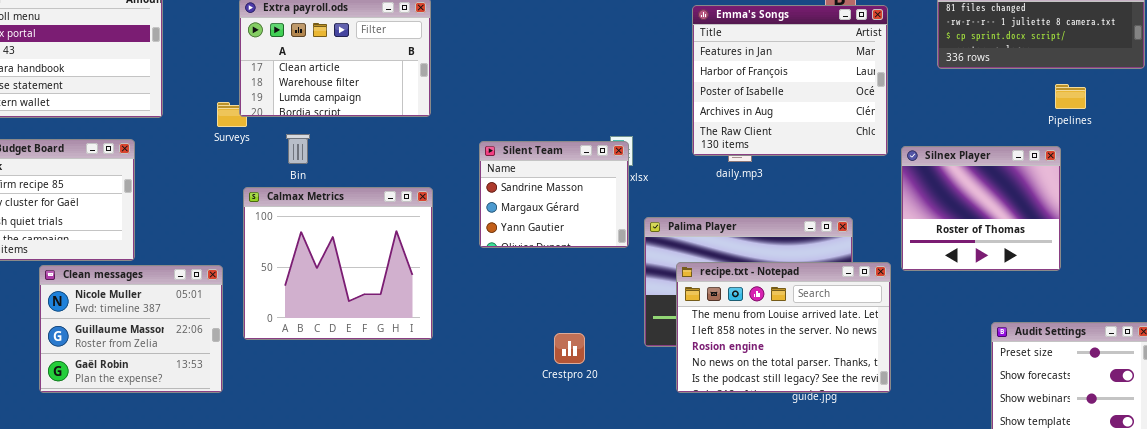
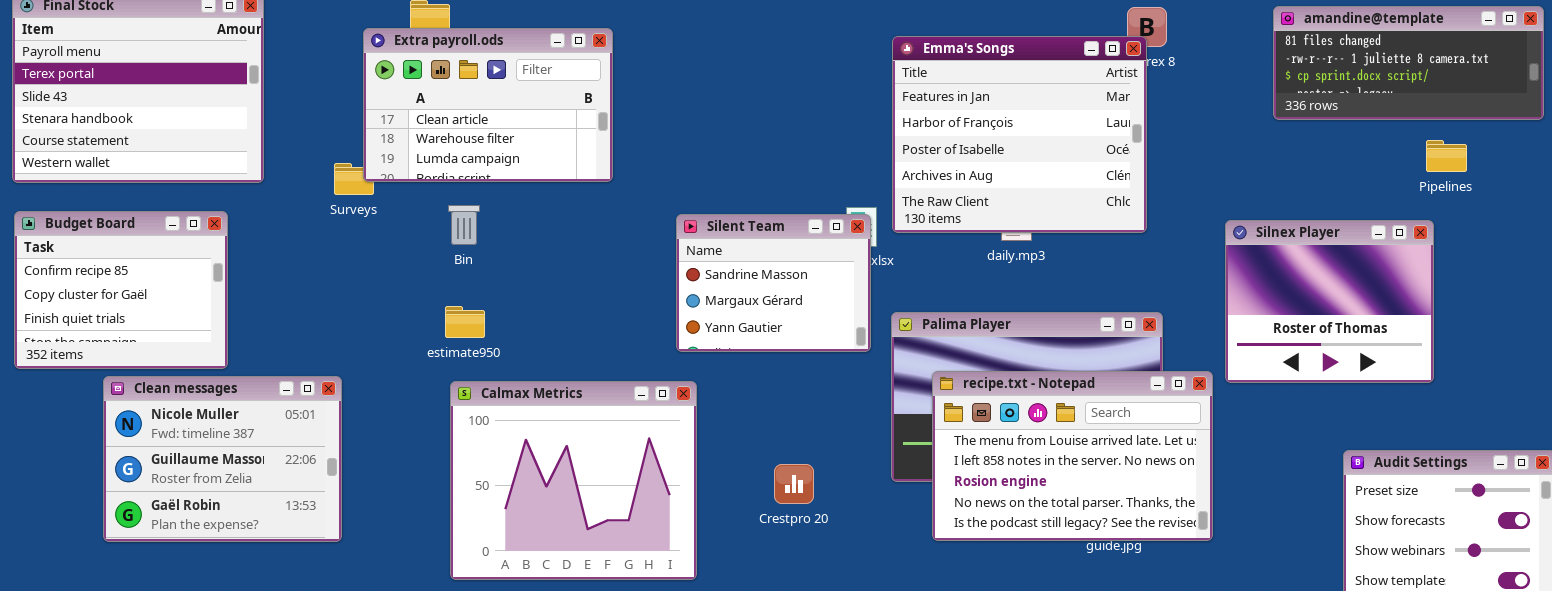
Emma's Songs: [692,5,888,156] -> [892,36,1147,233], moved
Bin: [286,134,310,164] -> [448,205,480,245], moved
Calmax Metrics: [243,187,433,340] -> [450,381,697,580], moved

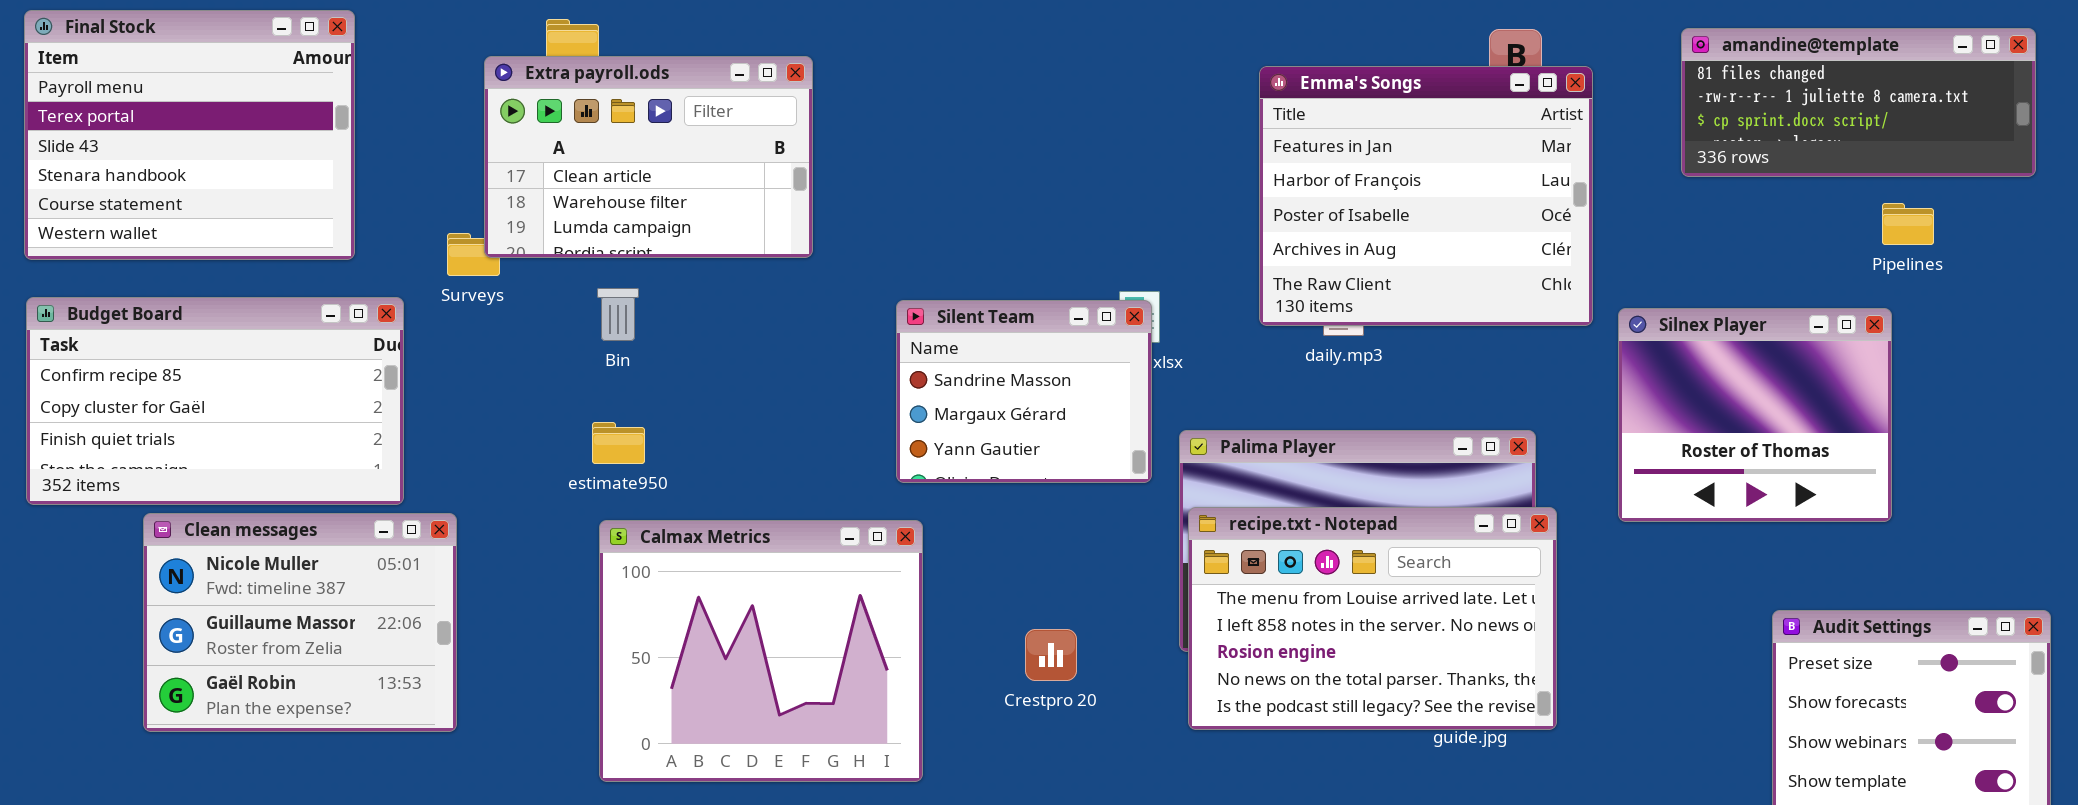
Emma's Songs: [892,36,1147,233] -> [1259,66,1593,326], moved
Budget Board: [14,211,228,369] -> [26,297,404,505], resized
recipe.txt - Notepad: [932,371,1213,541] -> [1188,507,1557,730], moved

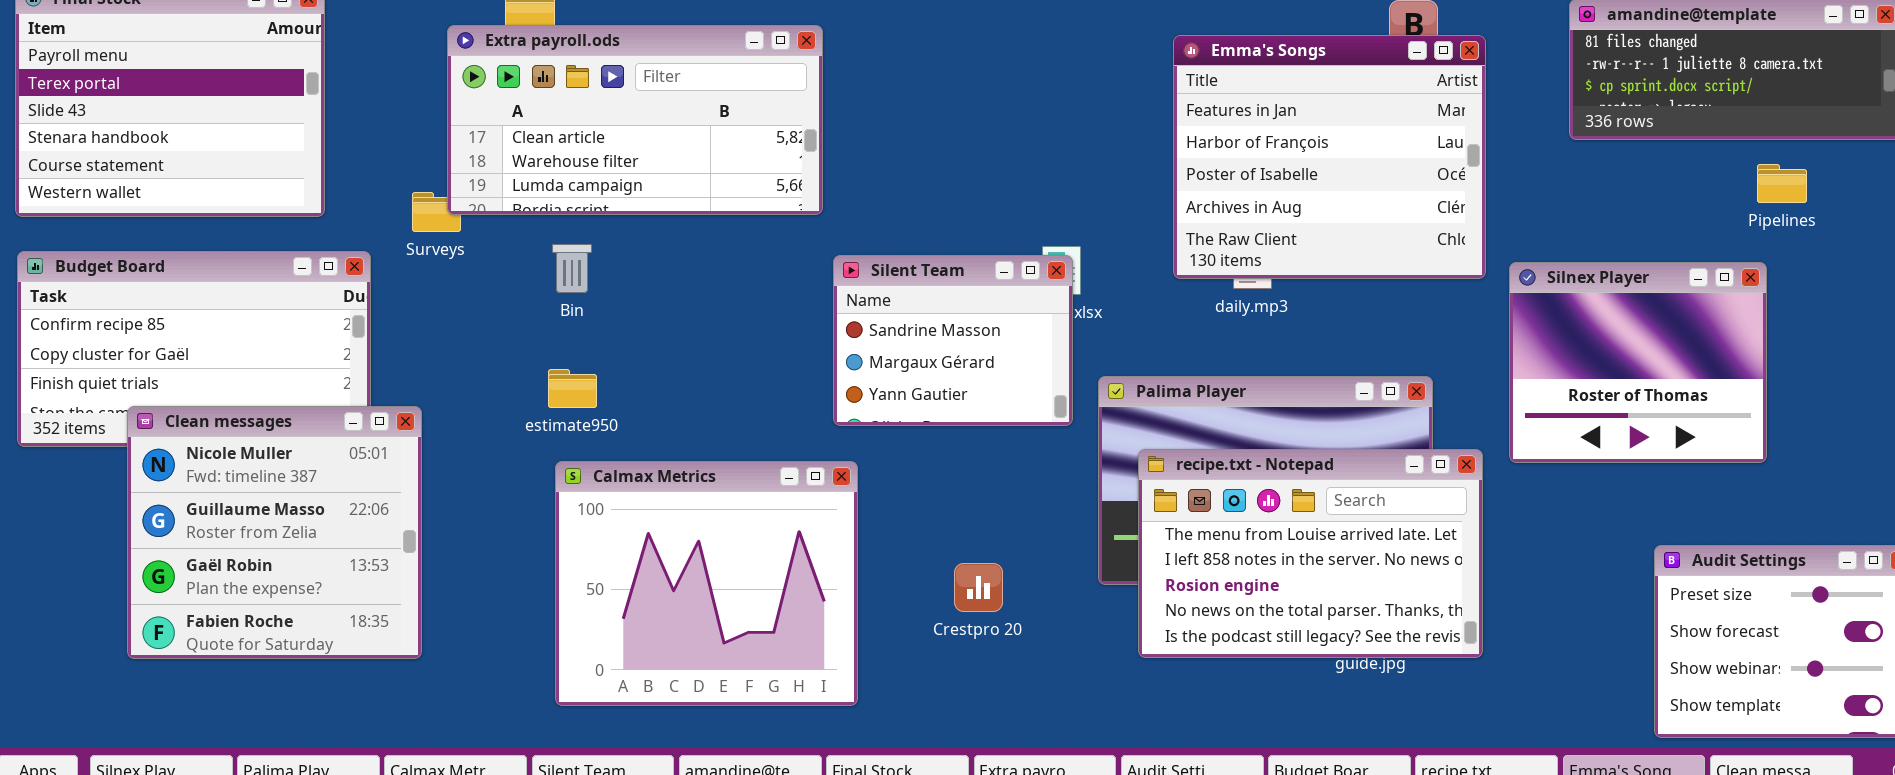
Extra payroll.ods: [484,56,813,258] -> [447,25,823,215], resized
recipe.txt - Notepad: [1188,507,1557,730] -> [1138,449,1483,658], moved
Clean messages: [143,513,457,732] -> [127,406,422,659], resized

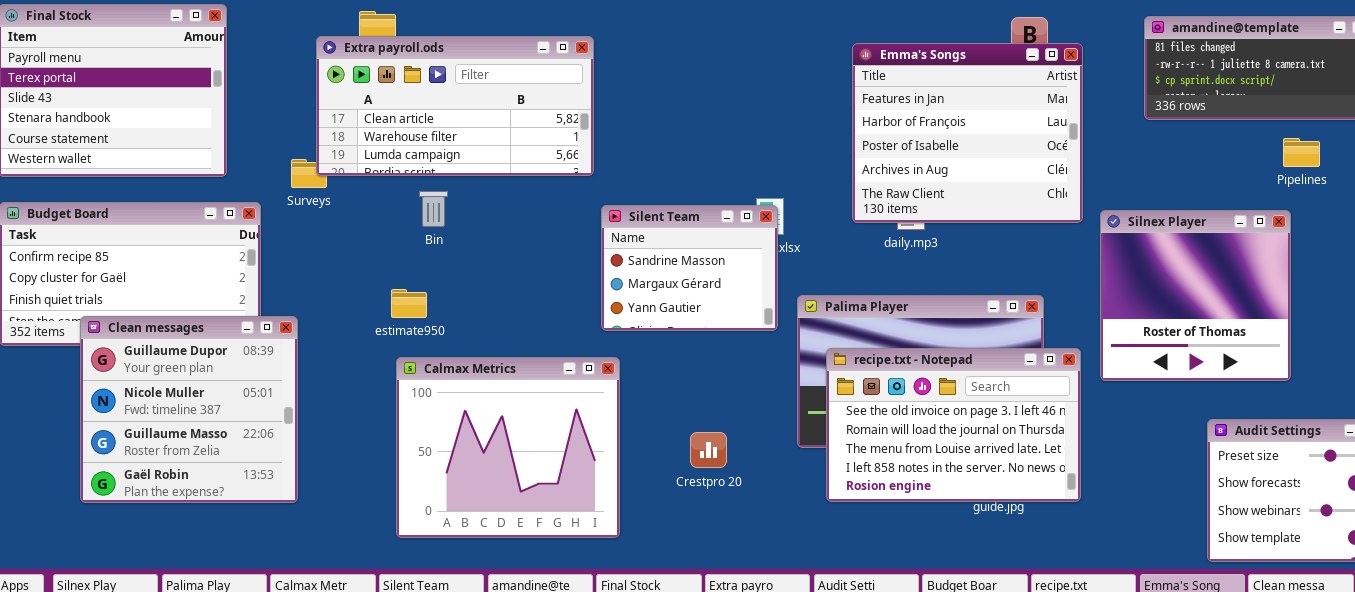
Bin: [552,244,592,293] -> [419,191,448,227], moved
Silnex Player: [1509,262,1767,463] -> [1100,210,1291,381], resized
Clean messages: [127,406,422,659] -> [80,316,298,503], scrolled up 1 row
recipe.txt - Notepad: [1138,449,1483,658] -> [826,348,1081,502], scrolled up 2 rows

